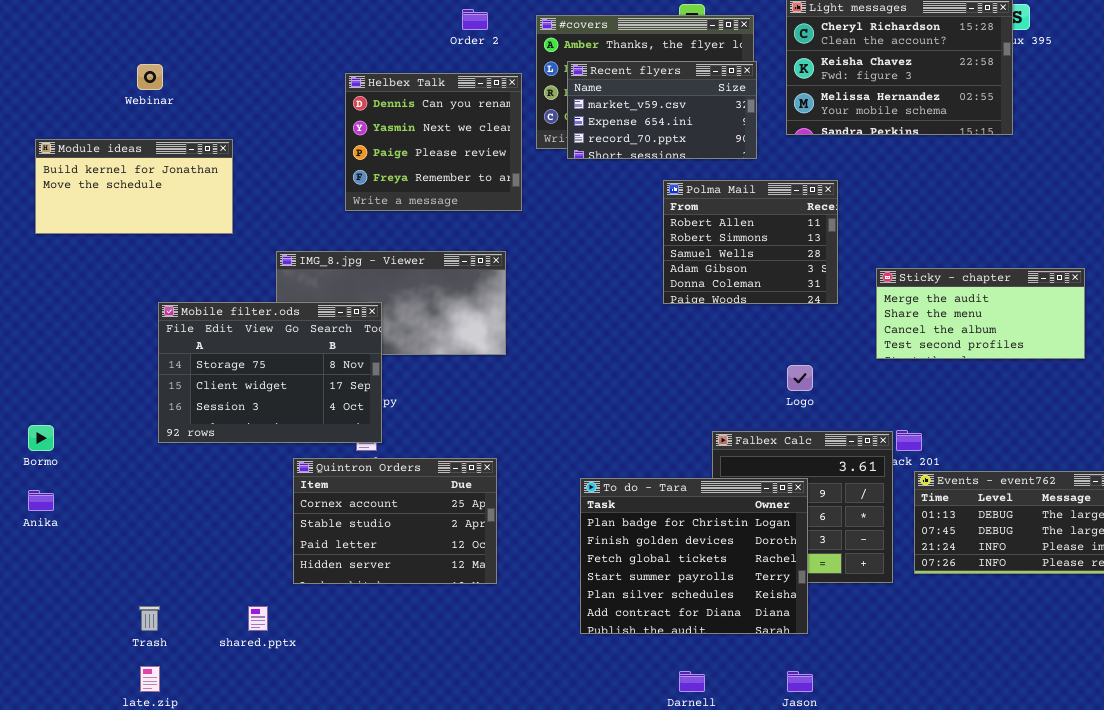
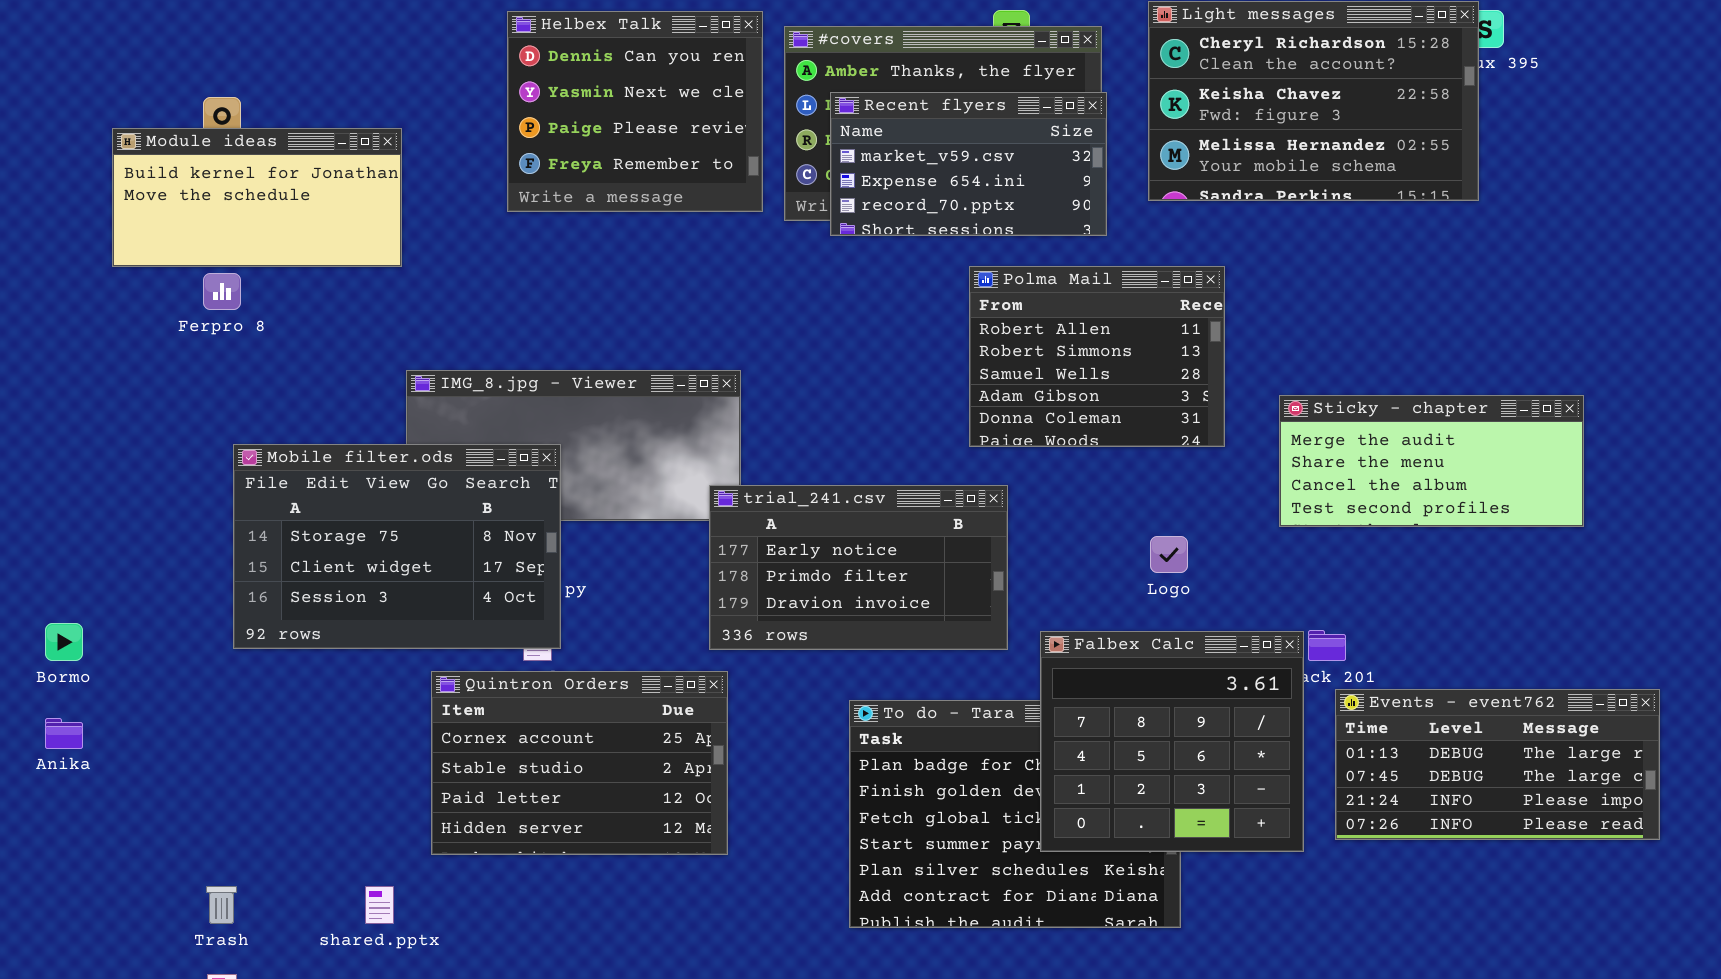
Helbex Talk: [345,73,522,211] -> [507,11,763,212], moved
Module ideas: [35,139,233,234] -> [112,128,402,267], moved
trial_241.csv: none -> [709,485,1008,650], opened
Falbex Calc: [712,431,893,583] -> [1040,631,1304,852], raised

